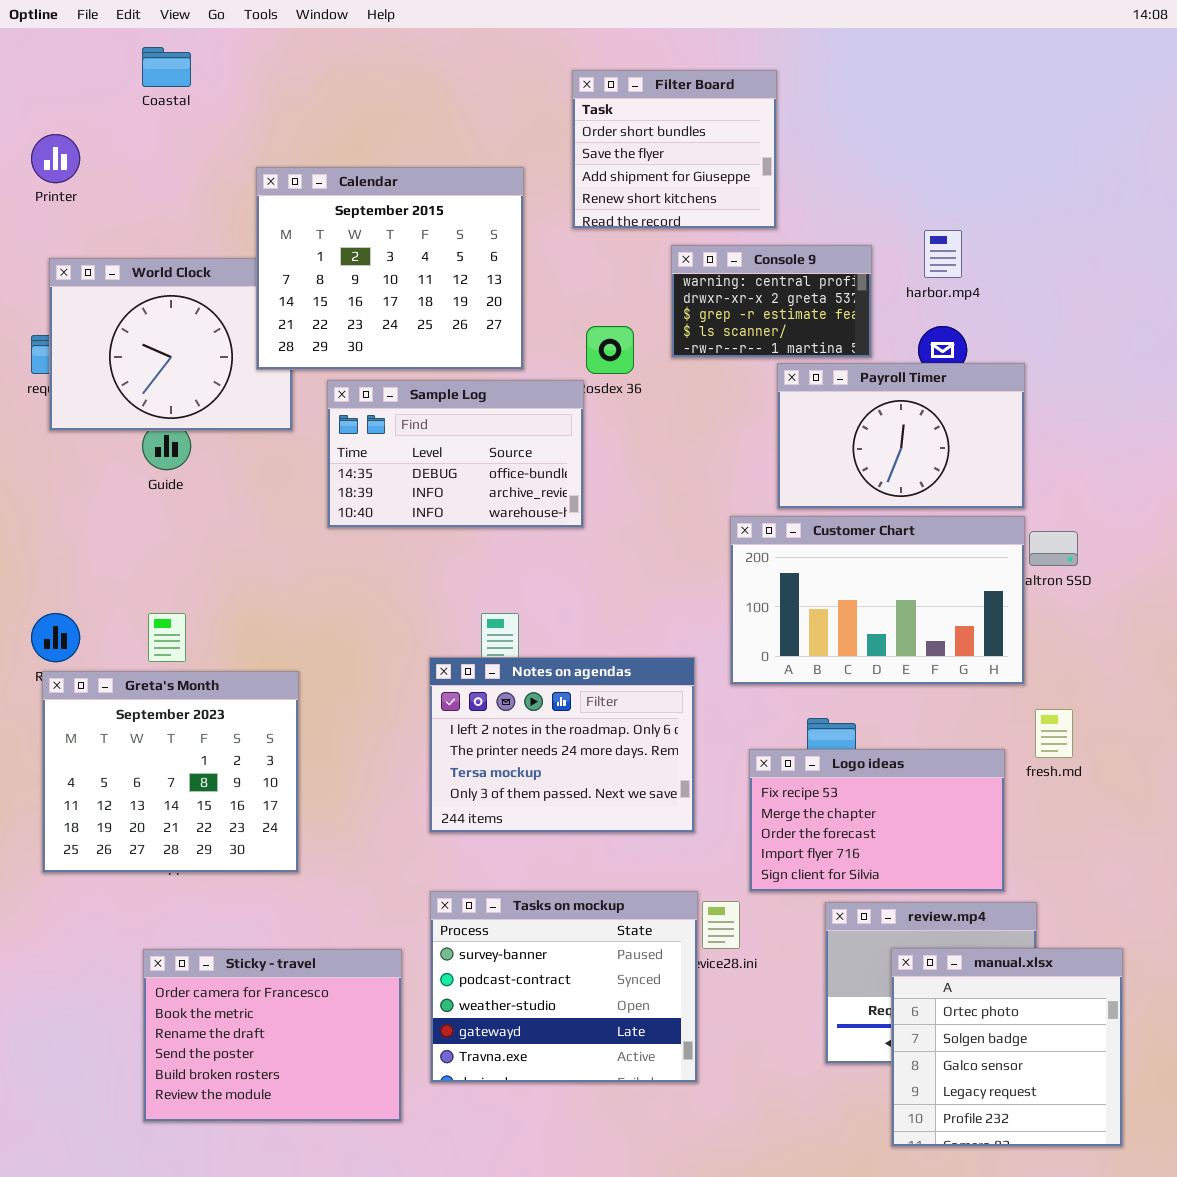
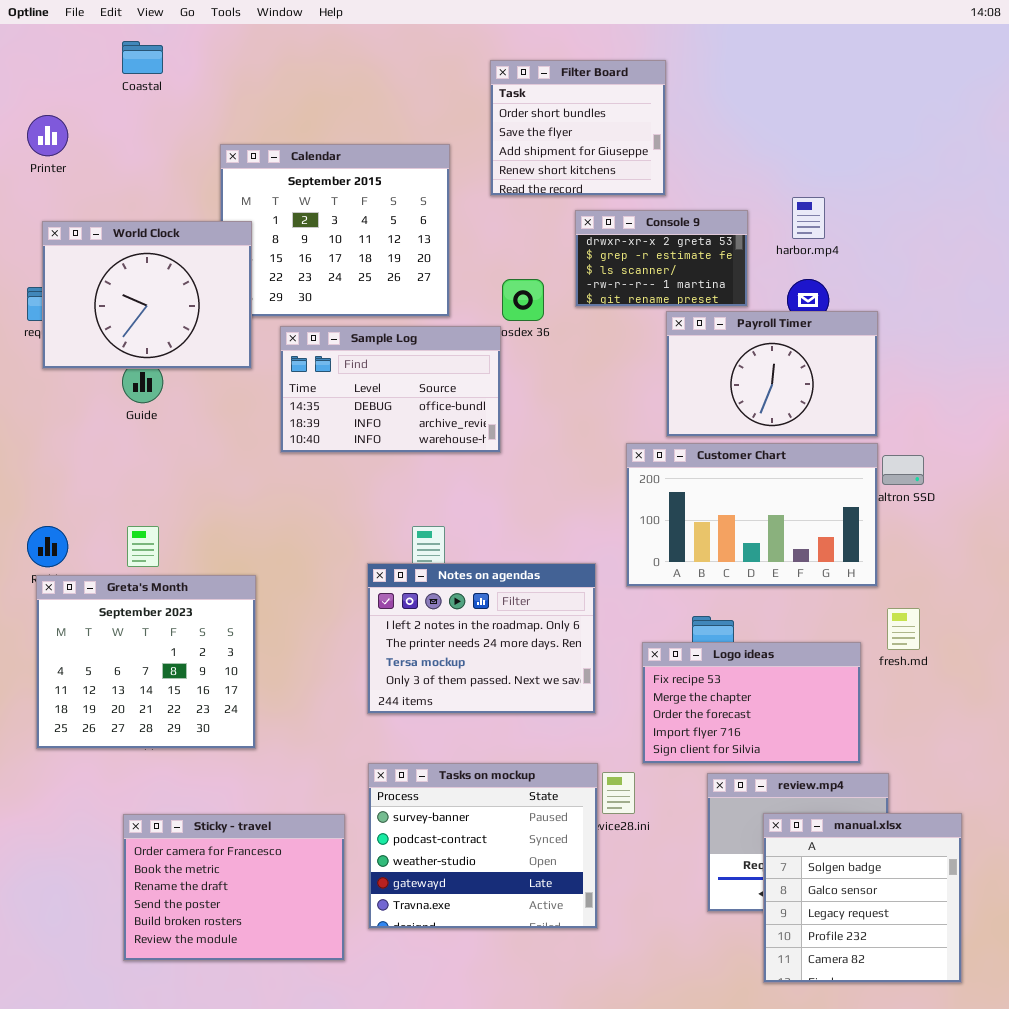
Console 9: [671,245,872,358] -> [575,210,748,307], scrolled down 1 row
World Clock: [49,258,293,431] -> [42,221,252,369], raised
manual.xlsx: [891,948,1123,1147] -> [763,813,962,983], scrolled down 1 row

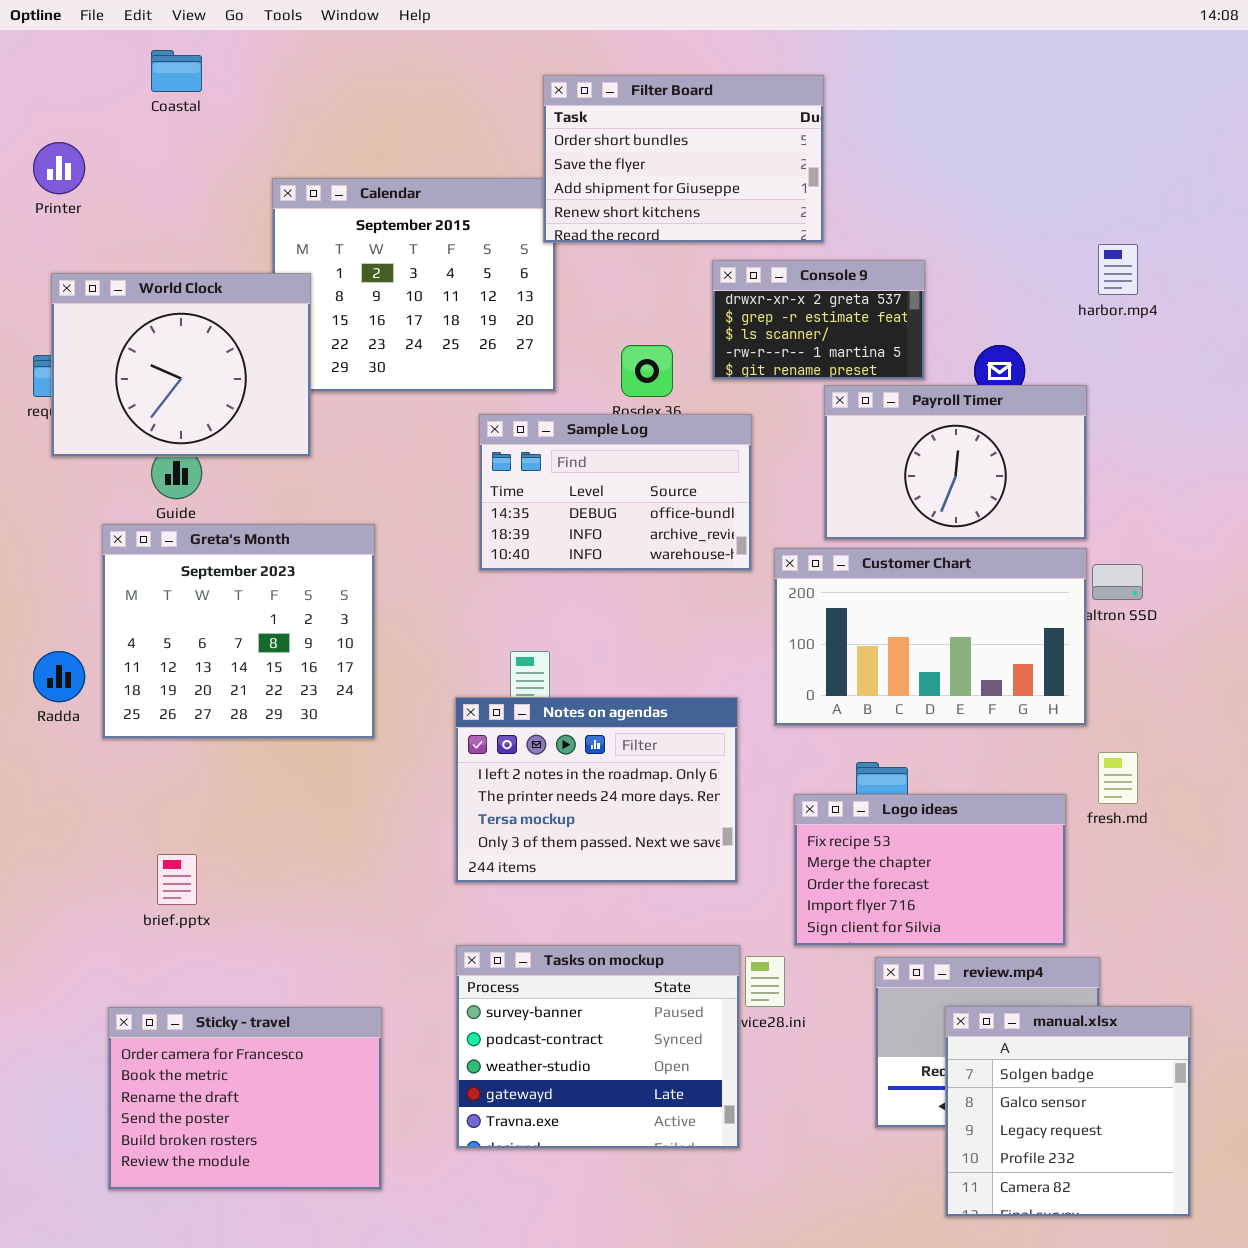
Filter Board: [490,60,666,196] -> [543,75,824,243], resized
harbor.mp4: [792,197,825,239] -> [1098,244,1138,295], moved
Sample Log: [280,326,501,453] -> [479,414,752,571], moved
Greta's Month: [36,575,256,749] -> [102,524,375,739], moved
Sticky - travel: [123,814,345,961] -> [108,1007,382,1190], moved

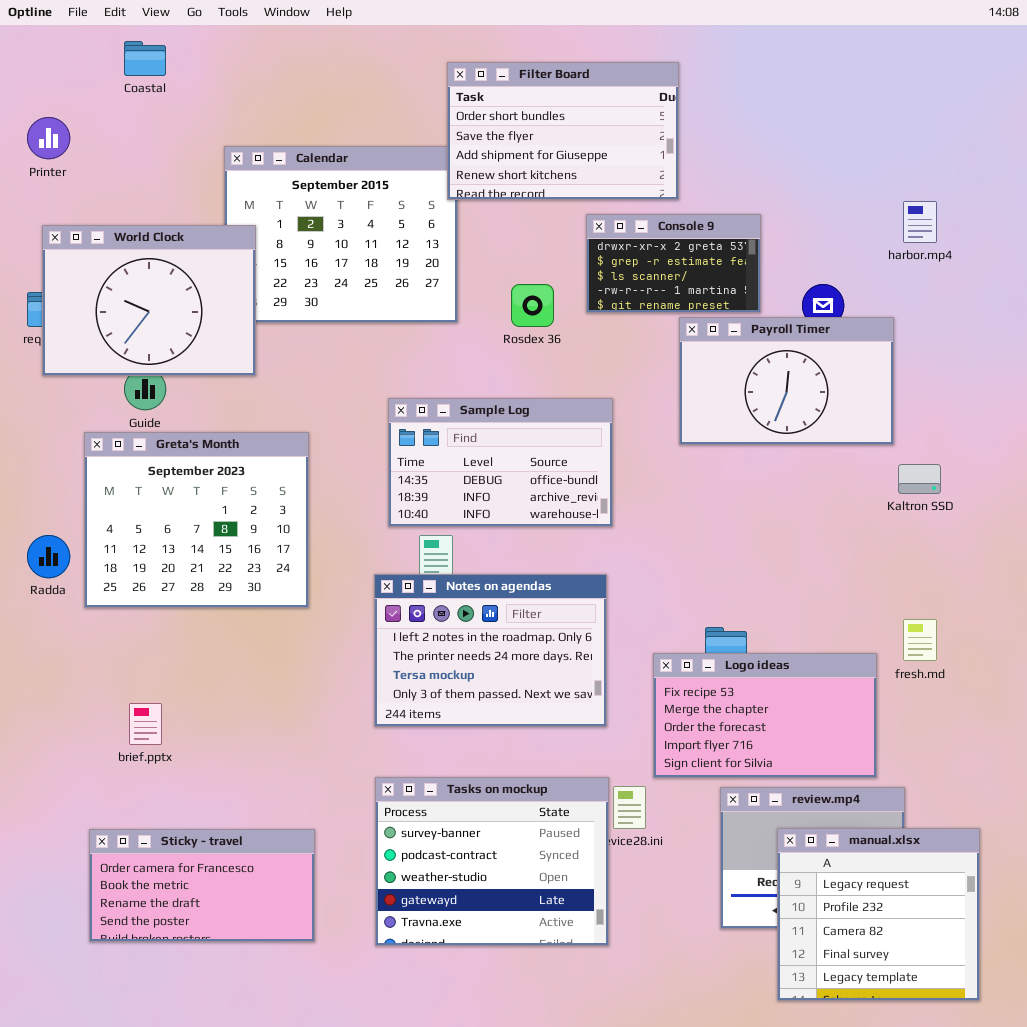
Sample Log: [479,414,752,571] -> [388,398,613,527], moved
Customer Chart: [774,548,1087,726] -> none, closed
manual.xlsx: [945,1006,1191,1217] -> [777,828,980,1001], scrolled down 2 rows
Sticky - travel: [108,1007,382,1190] -> [89,829,315,942], resized

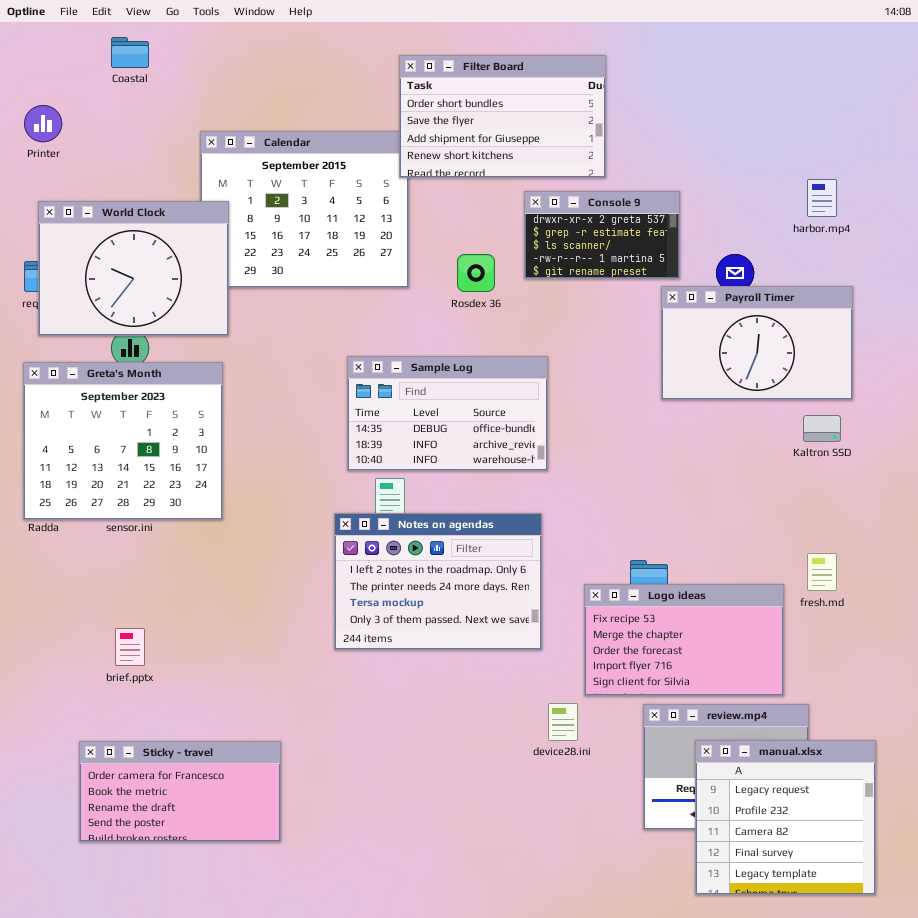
Payroll Timer: [679,317,894,445] -> [661,286,853,400], moved
Greta's Month: [84,432,309,608] -> [23,362,223,520], moved
Tasks on mockup: [375,777,609,946] -> none, closed

